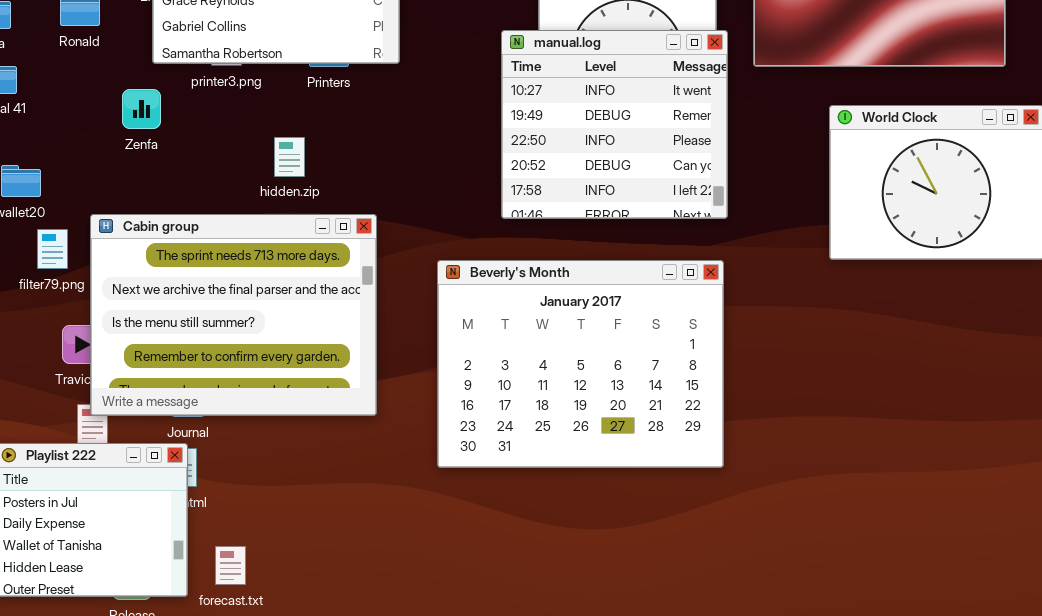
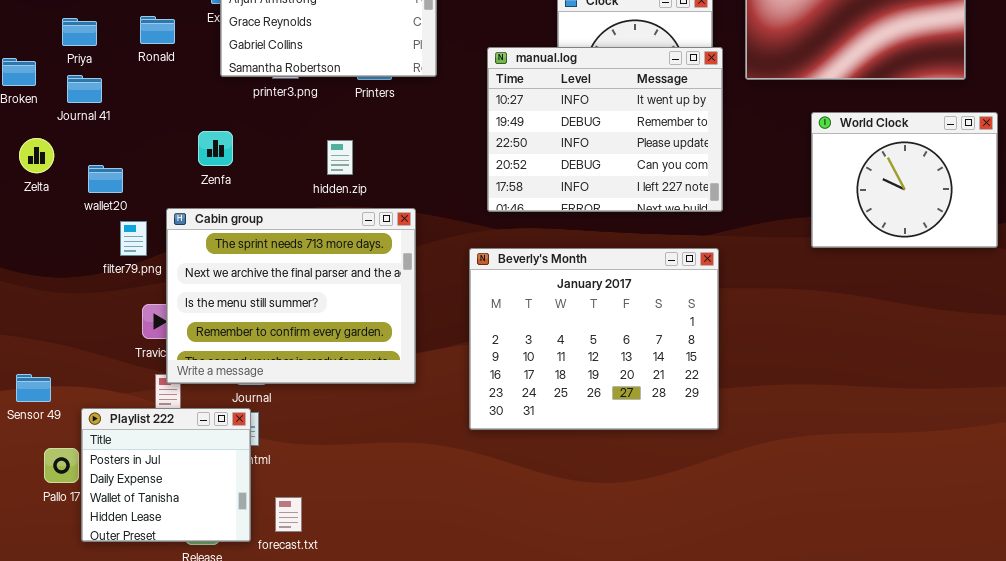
manual.log: [501,30,728,219] -> [487,47,723,212], resized
Zenfa: [122,89,161,129] -> [198,131,233,166], moved

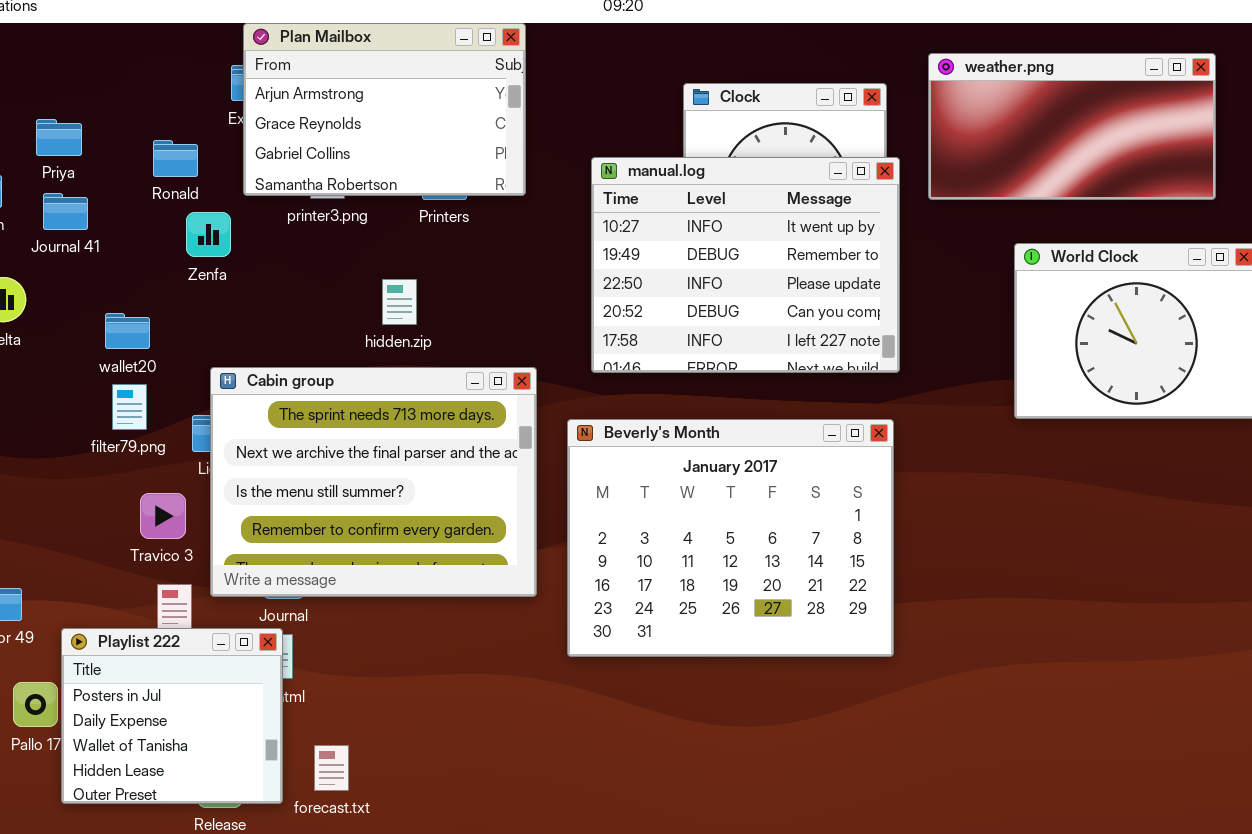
Ronald: [140,16,175,44] -> [153,140,198,177], moved
Zenfa: [198,131,233,166] -> [186,212,231,257], moved
wallet20: [88,165,123,193] -> [105,313,150,349], moved
Cabin group: [166,208,416,384] -> [210,367,537,597], moved

